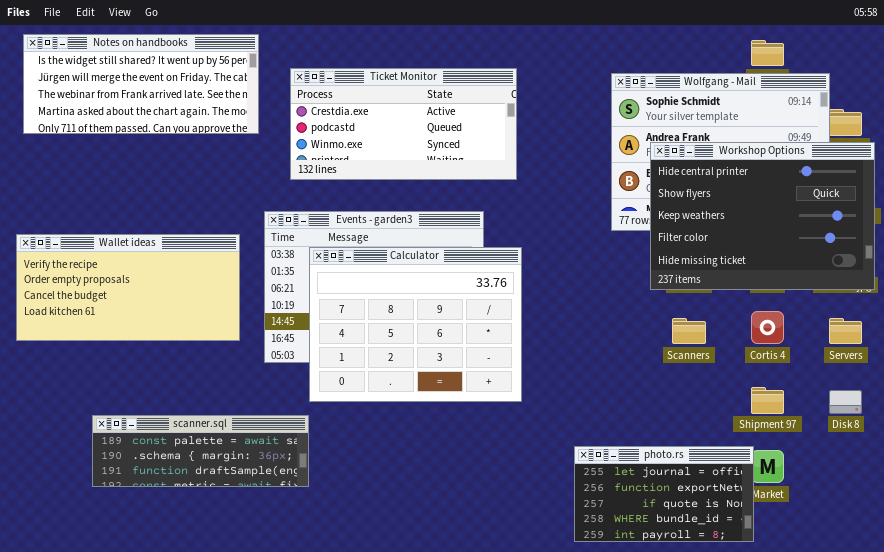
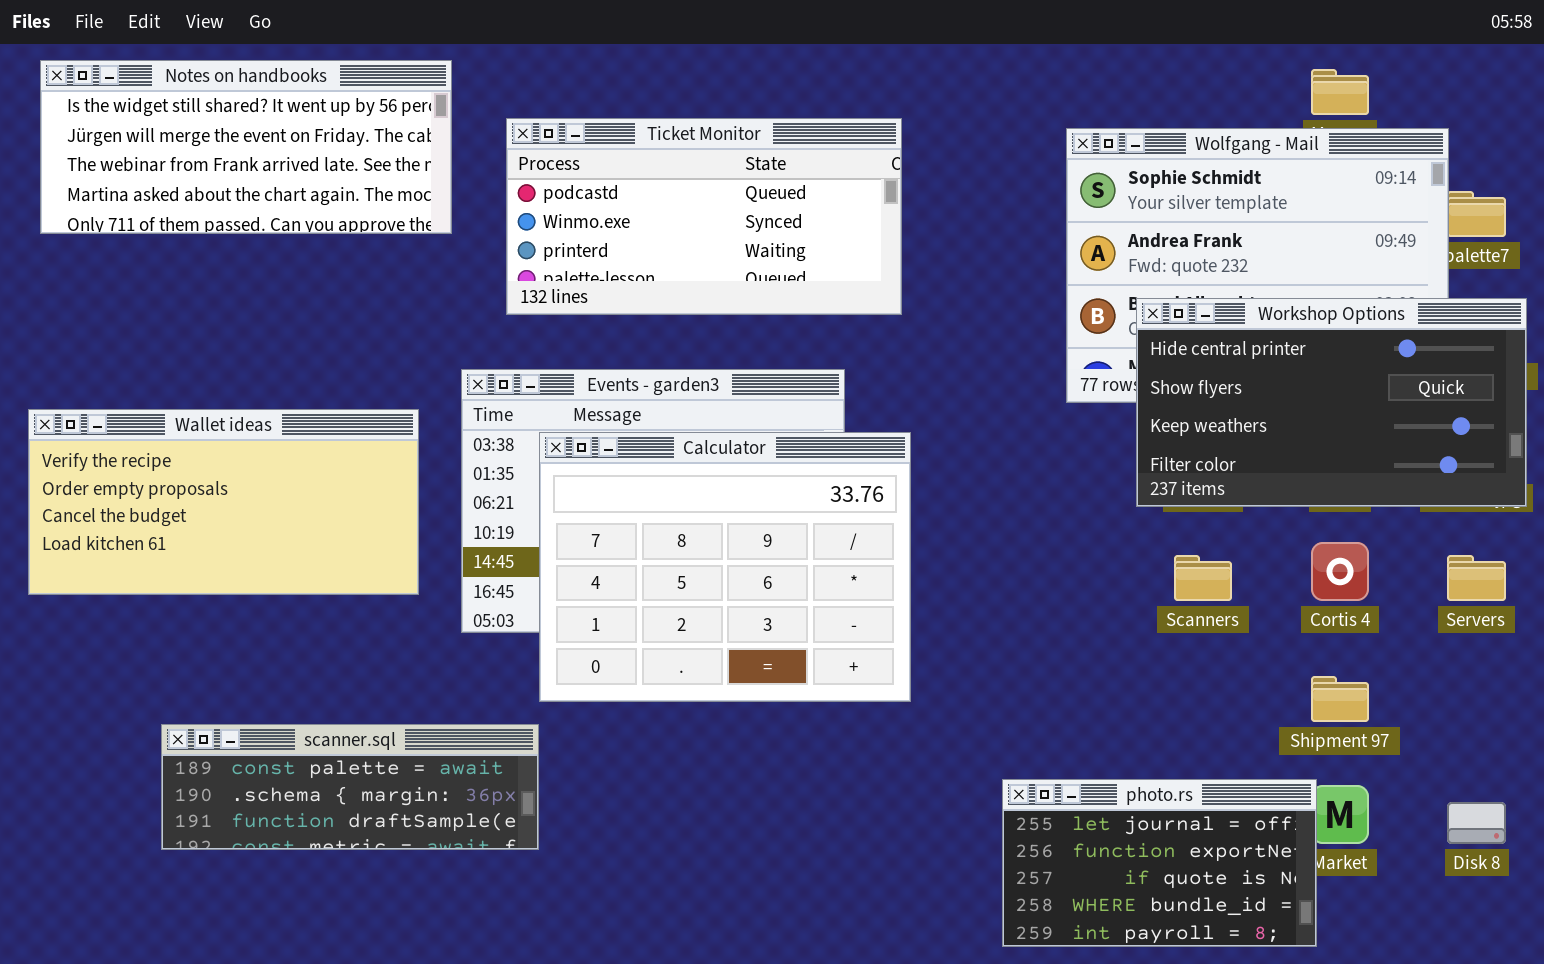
Ticket Monitor: [290,68,517,180] -> [506,118,902,315], scrolled down 1 row
Workshop Options: [650,142,875,290] -> [1136,298,1527,507], resized
Disk 8: [829,390,862,414] -> [1447,802,1506,844], moved

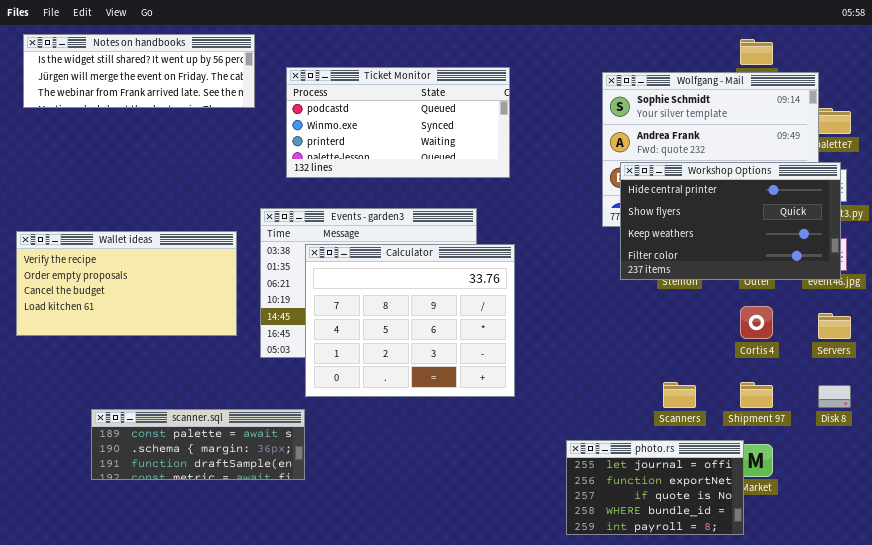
Notes on handbooks: [40,60,452,234] -> [23,34,255,108], resized
Workshop Options: [1136,298,1527,507] -> [620,162,841,280], moved
Scanners: [1174,555,1232,601] -> [663,382,696,408], moved
Disk 8: [1447,802,1506,844] -> [818,385,851,408], moved

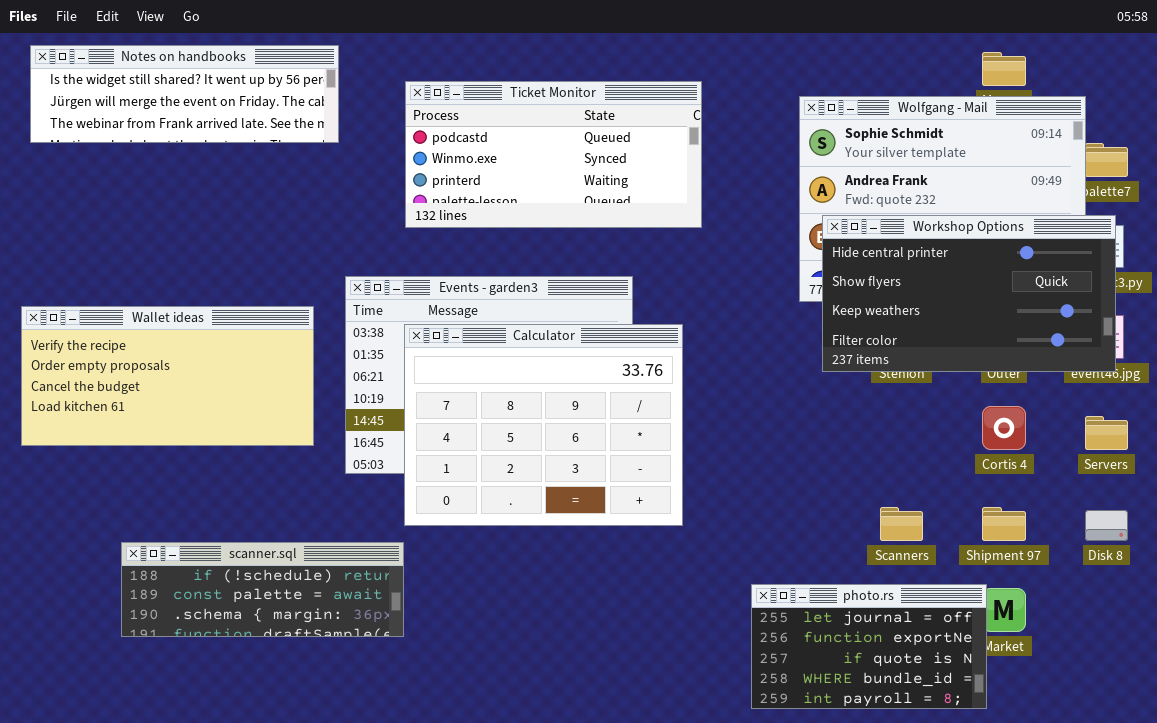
Ticket Monitor: [286,67,510,178] -> [405,81,702,228], moved
scanner.sql: [91,409,305,480] -> [121,542,404,637], scrolled up 1 row

